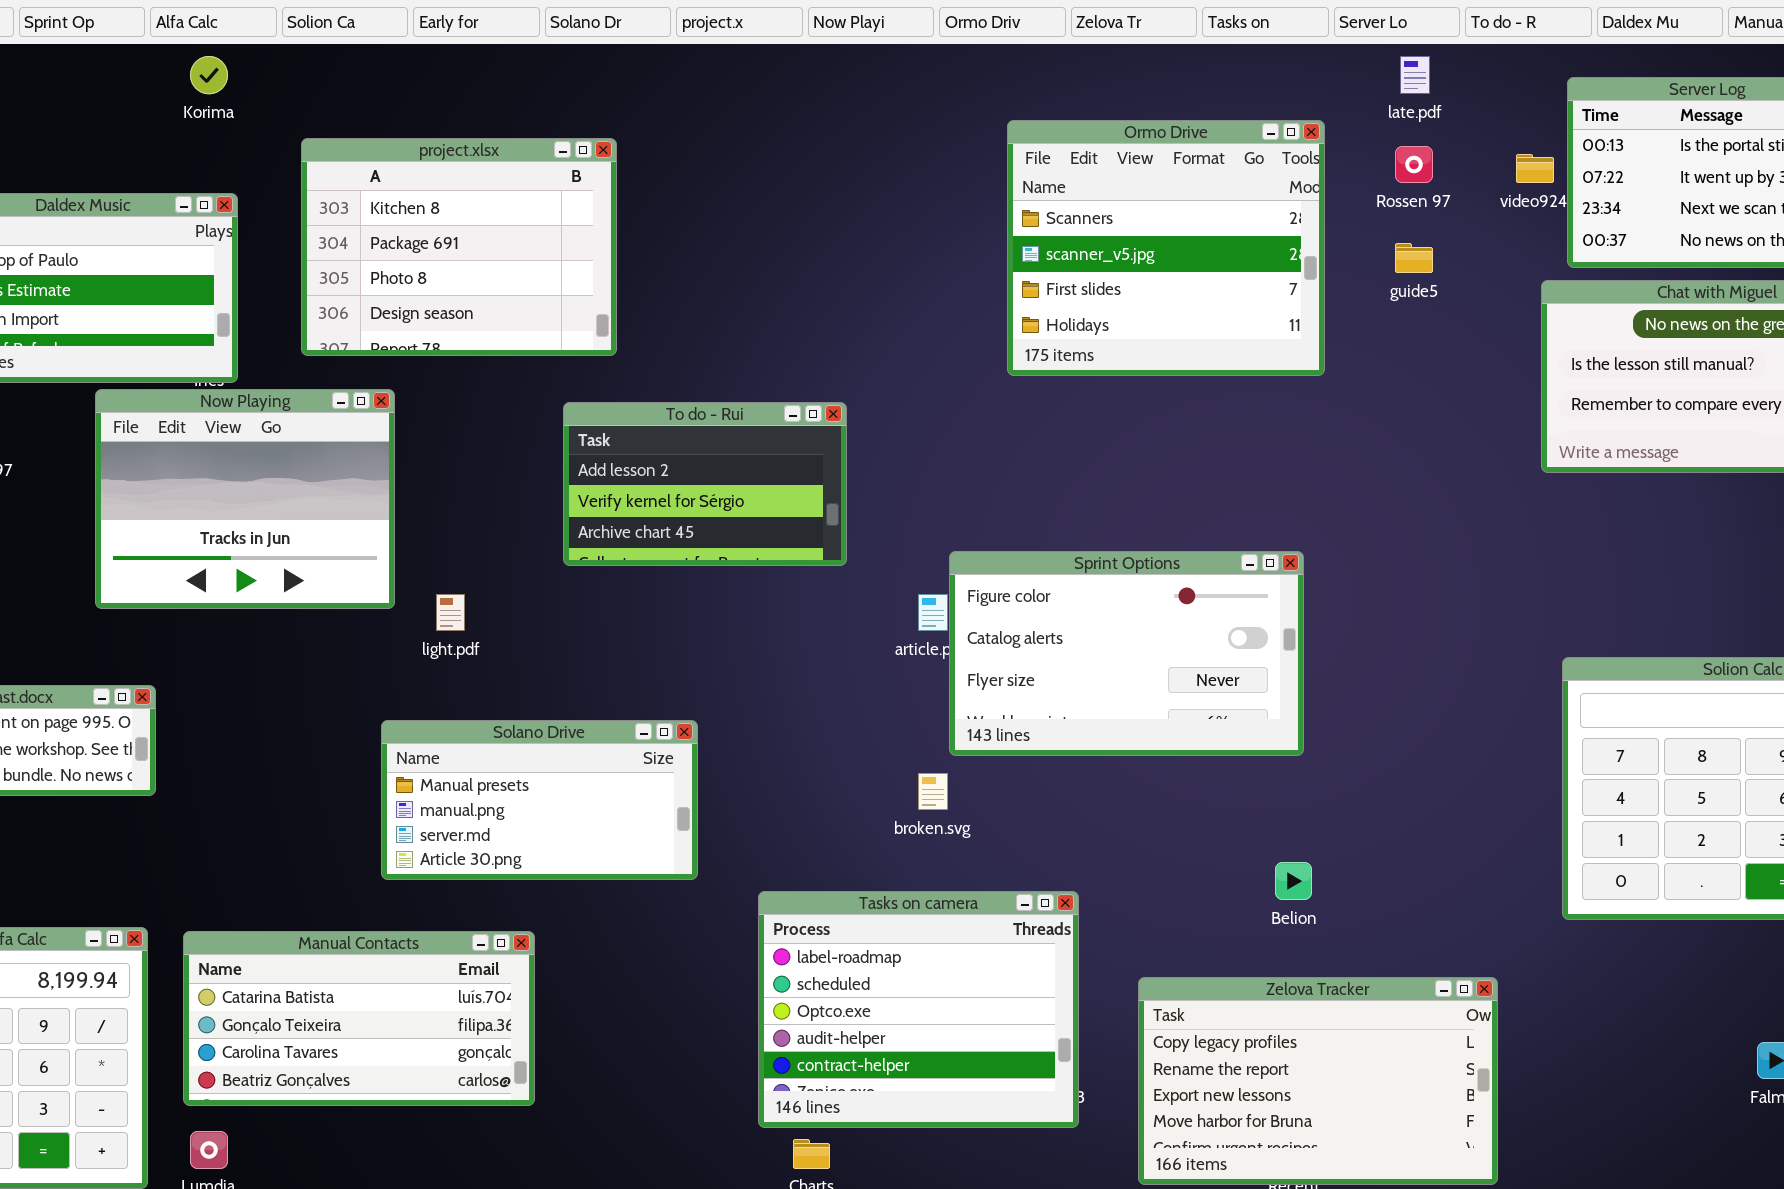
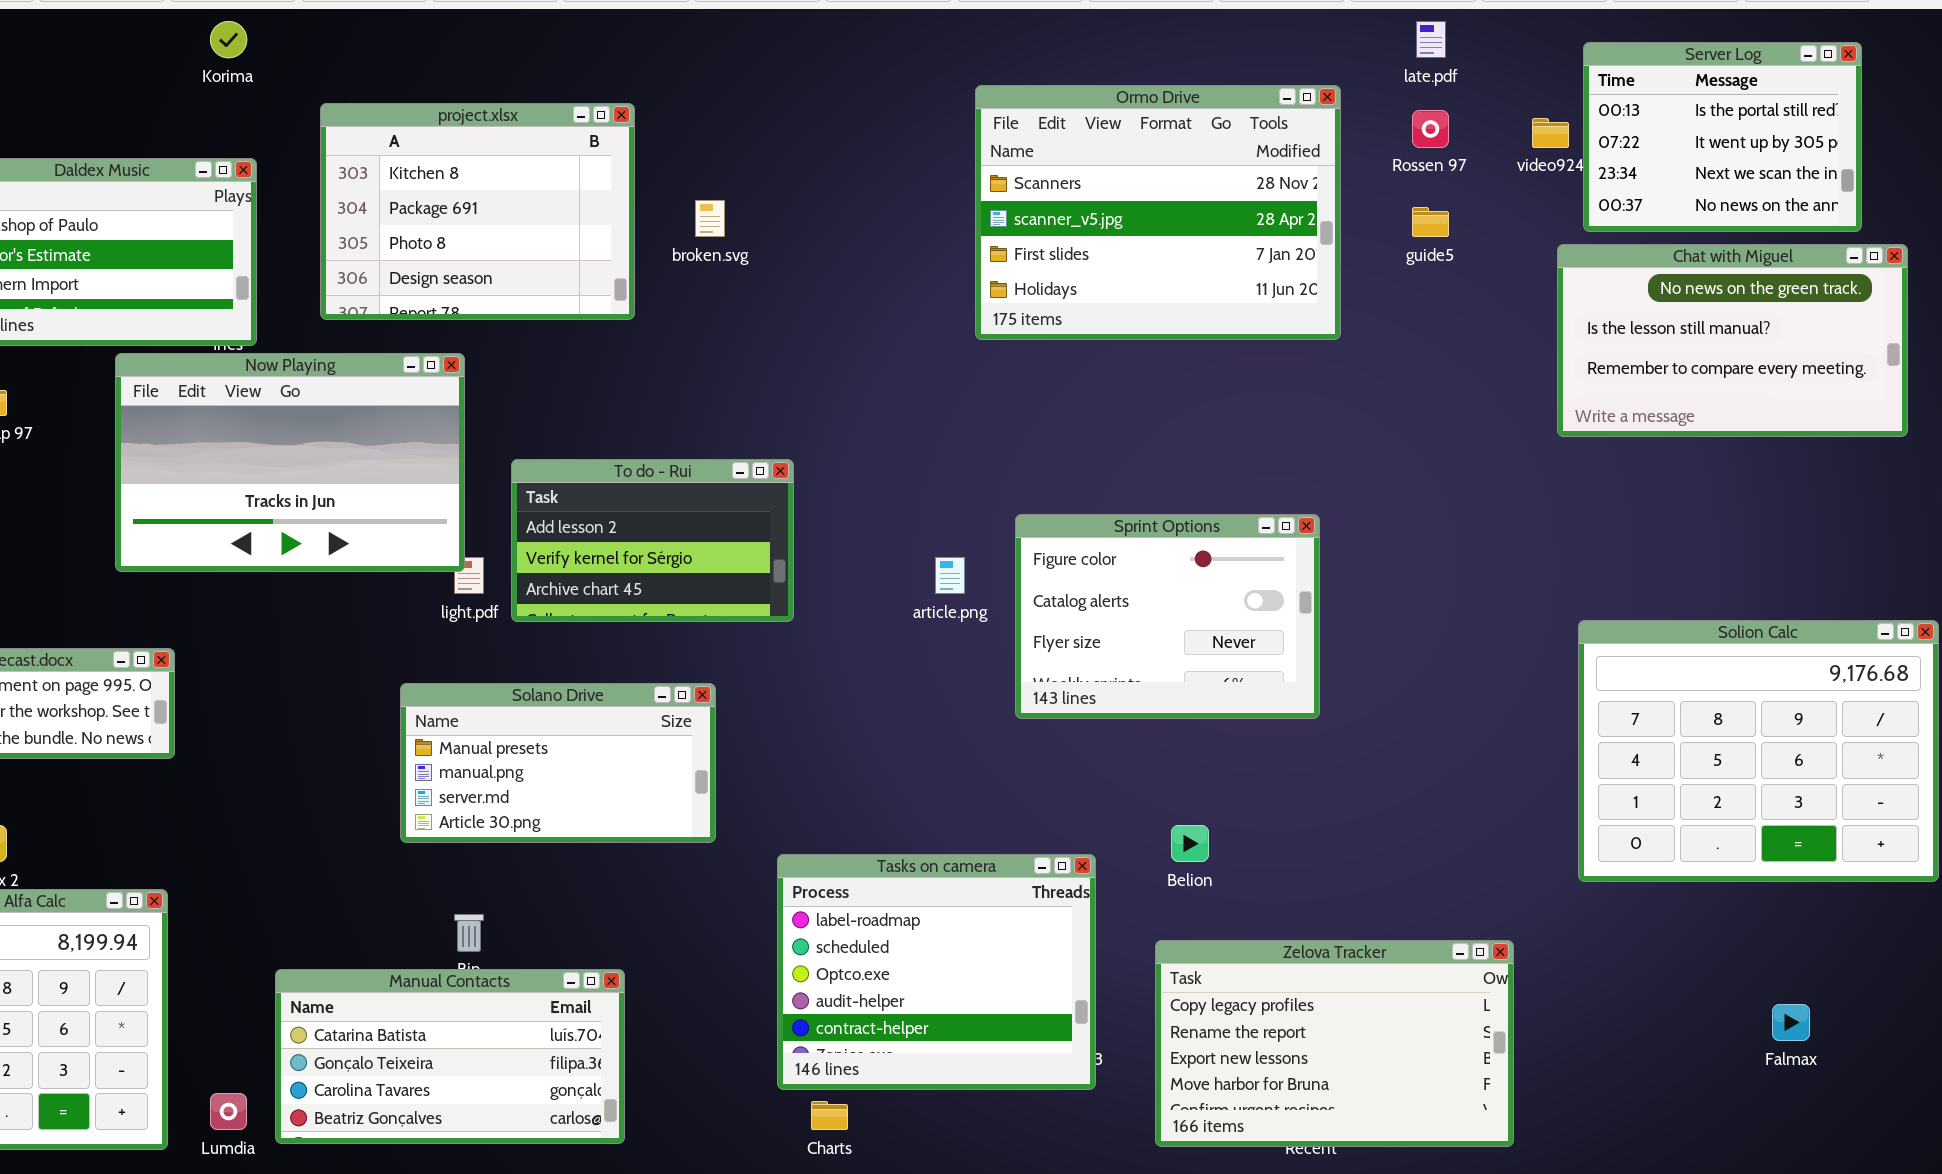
Ormo Drive: [1007,120,1325,376] -> [975,85,1341,340], resized
Now Playing: [95,389,395,609] -> [115,353,465,572], resized
To do - Rui: [563,402,847,566] -> [511,459,794,622], moved
Sprint Options: [949,551,1304,756] -> [1015,514,1320,719], resized
broken.svg: [918,773,948,810] -> [695,200,725,237], moved
Belion: [1275,862,1312,900] -> [1171,825,1209,862], moved
Manual Contacts: [183,931,535,1106] -> [275,969,625,1144], moved

